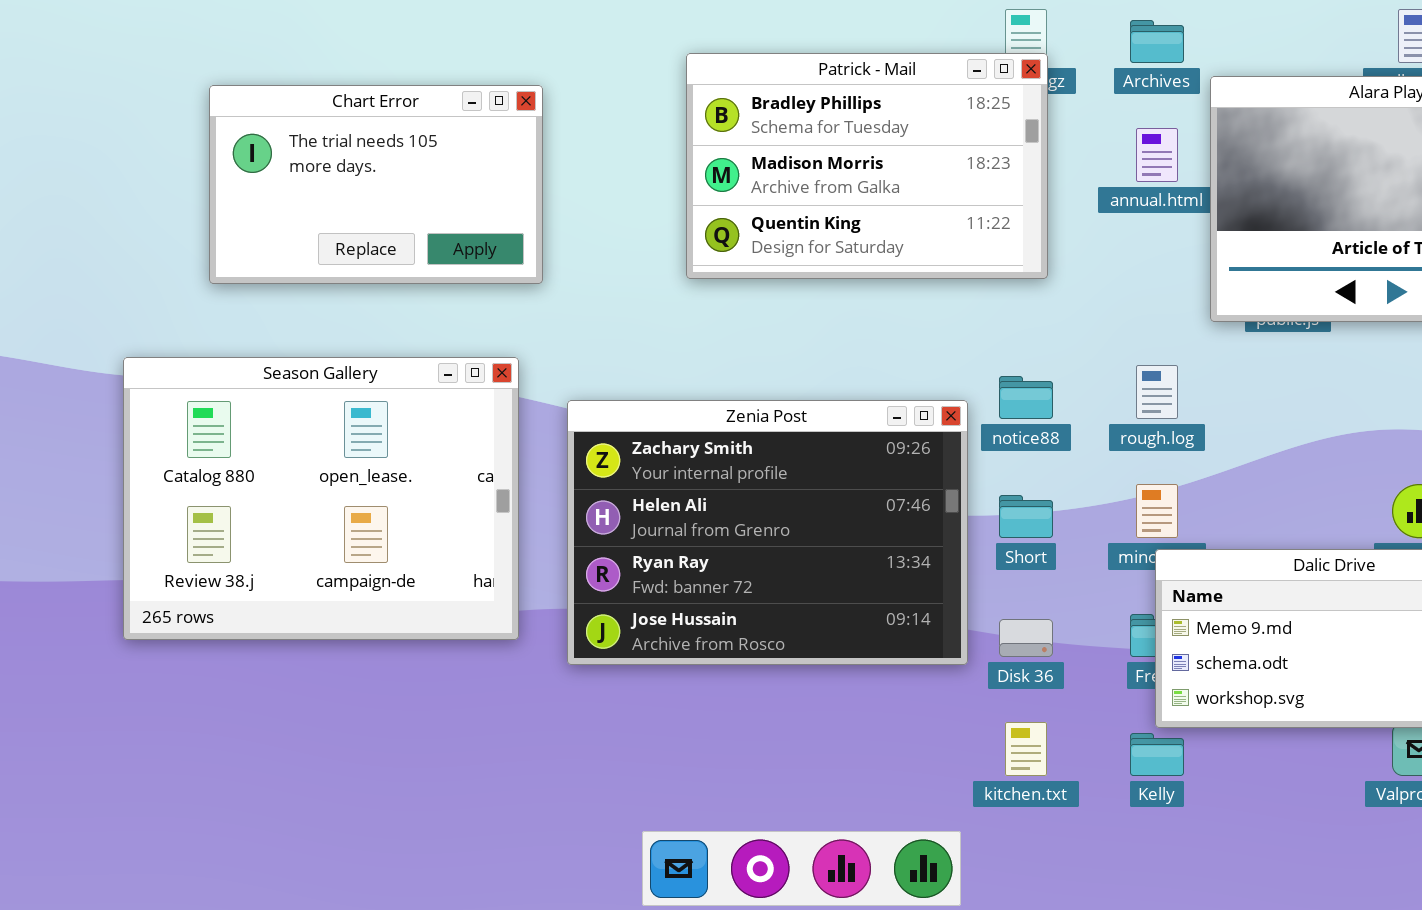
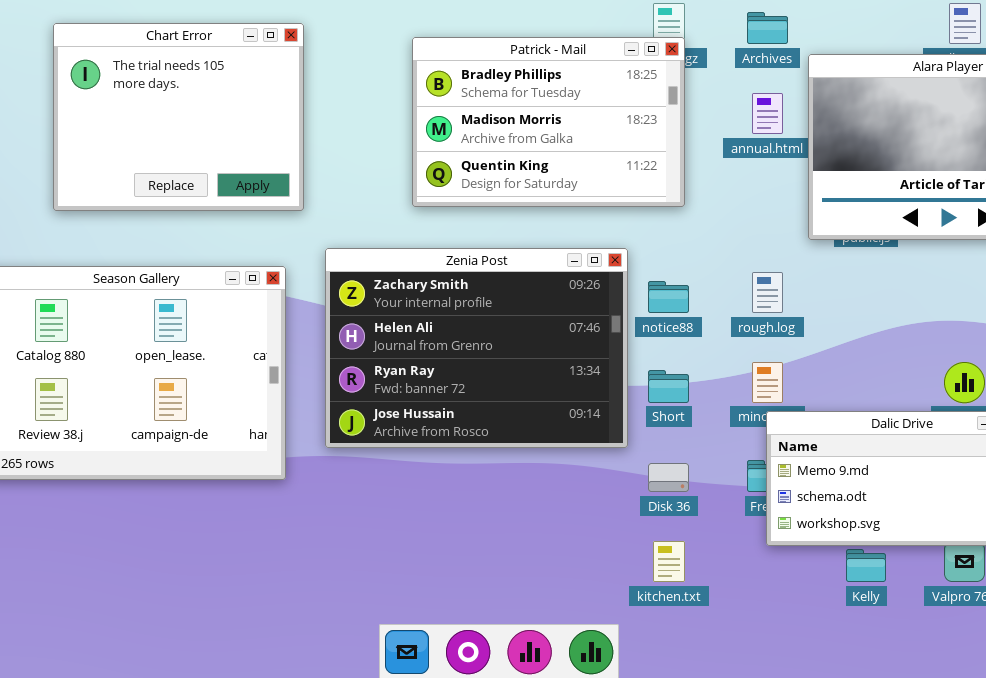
Chart Error: [209,85,543,284] -> [53,23,304,211], resized
Zenia Post: [567,400,968,665] -> [325,248,628,448], moved
Kelly: [1130,733,1184,776] -> [846,549,886,582], moved

